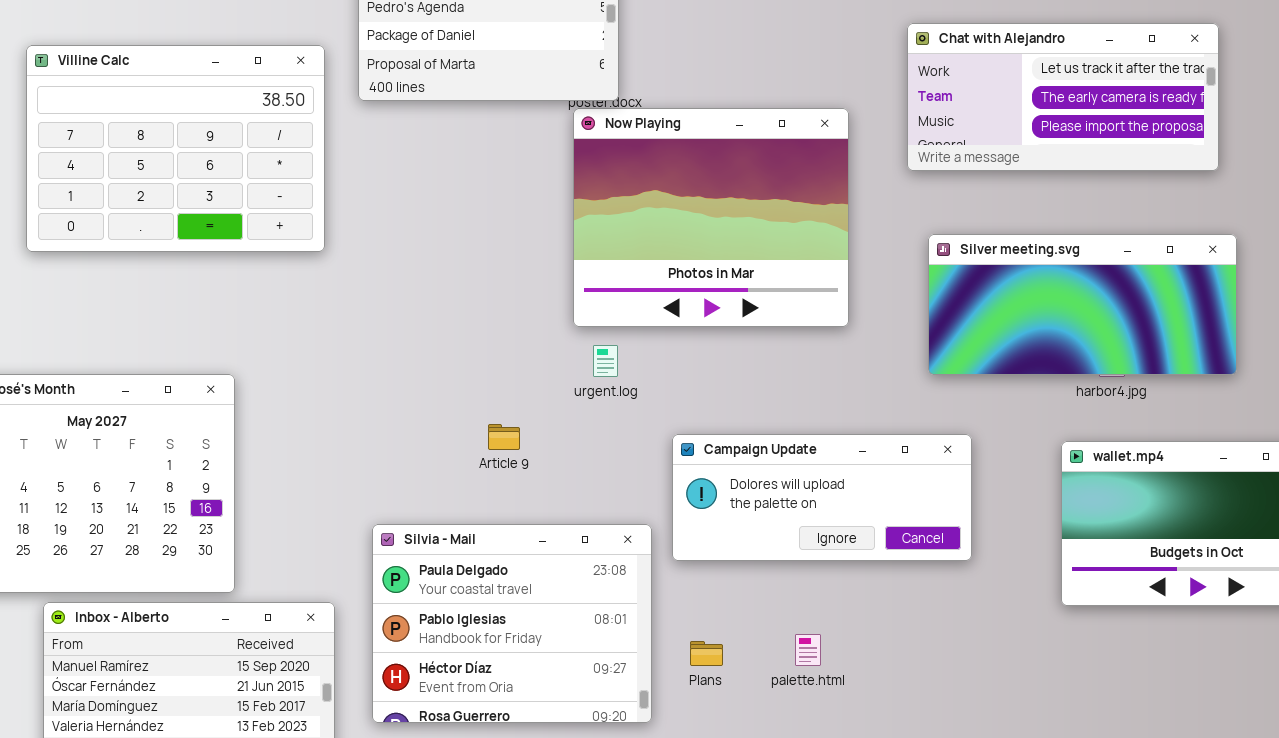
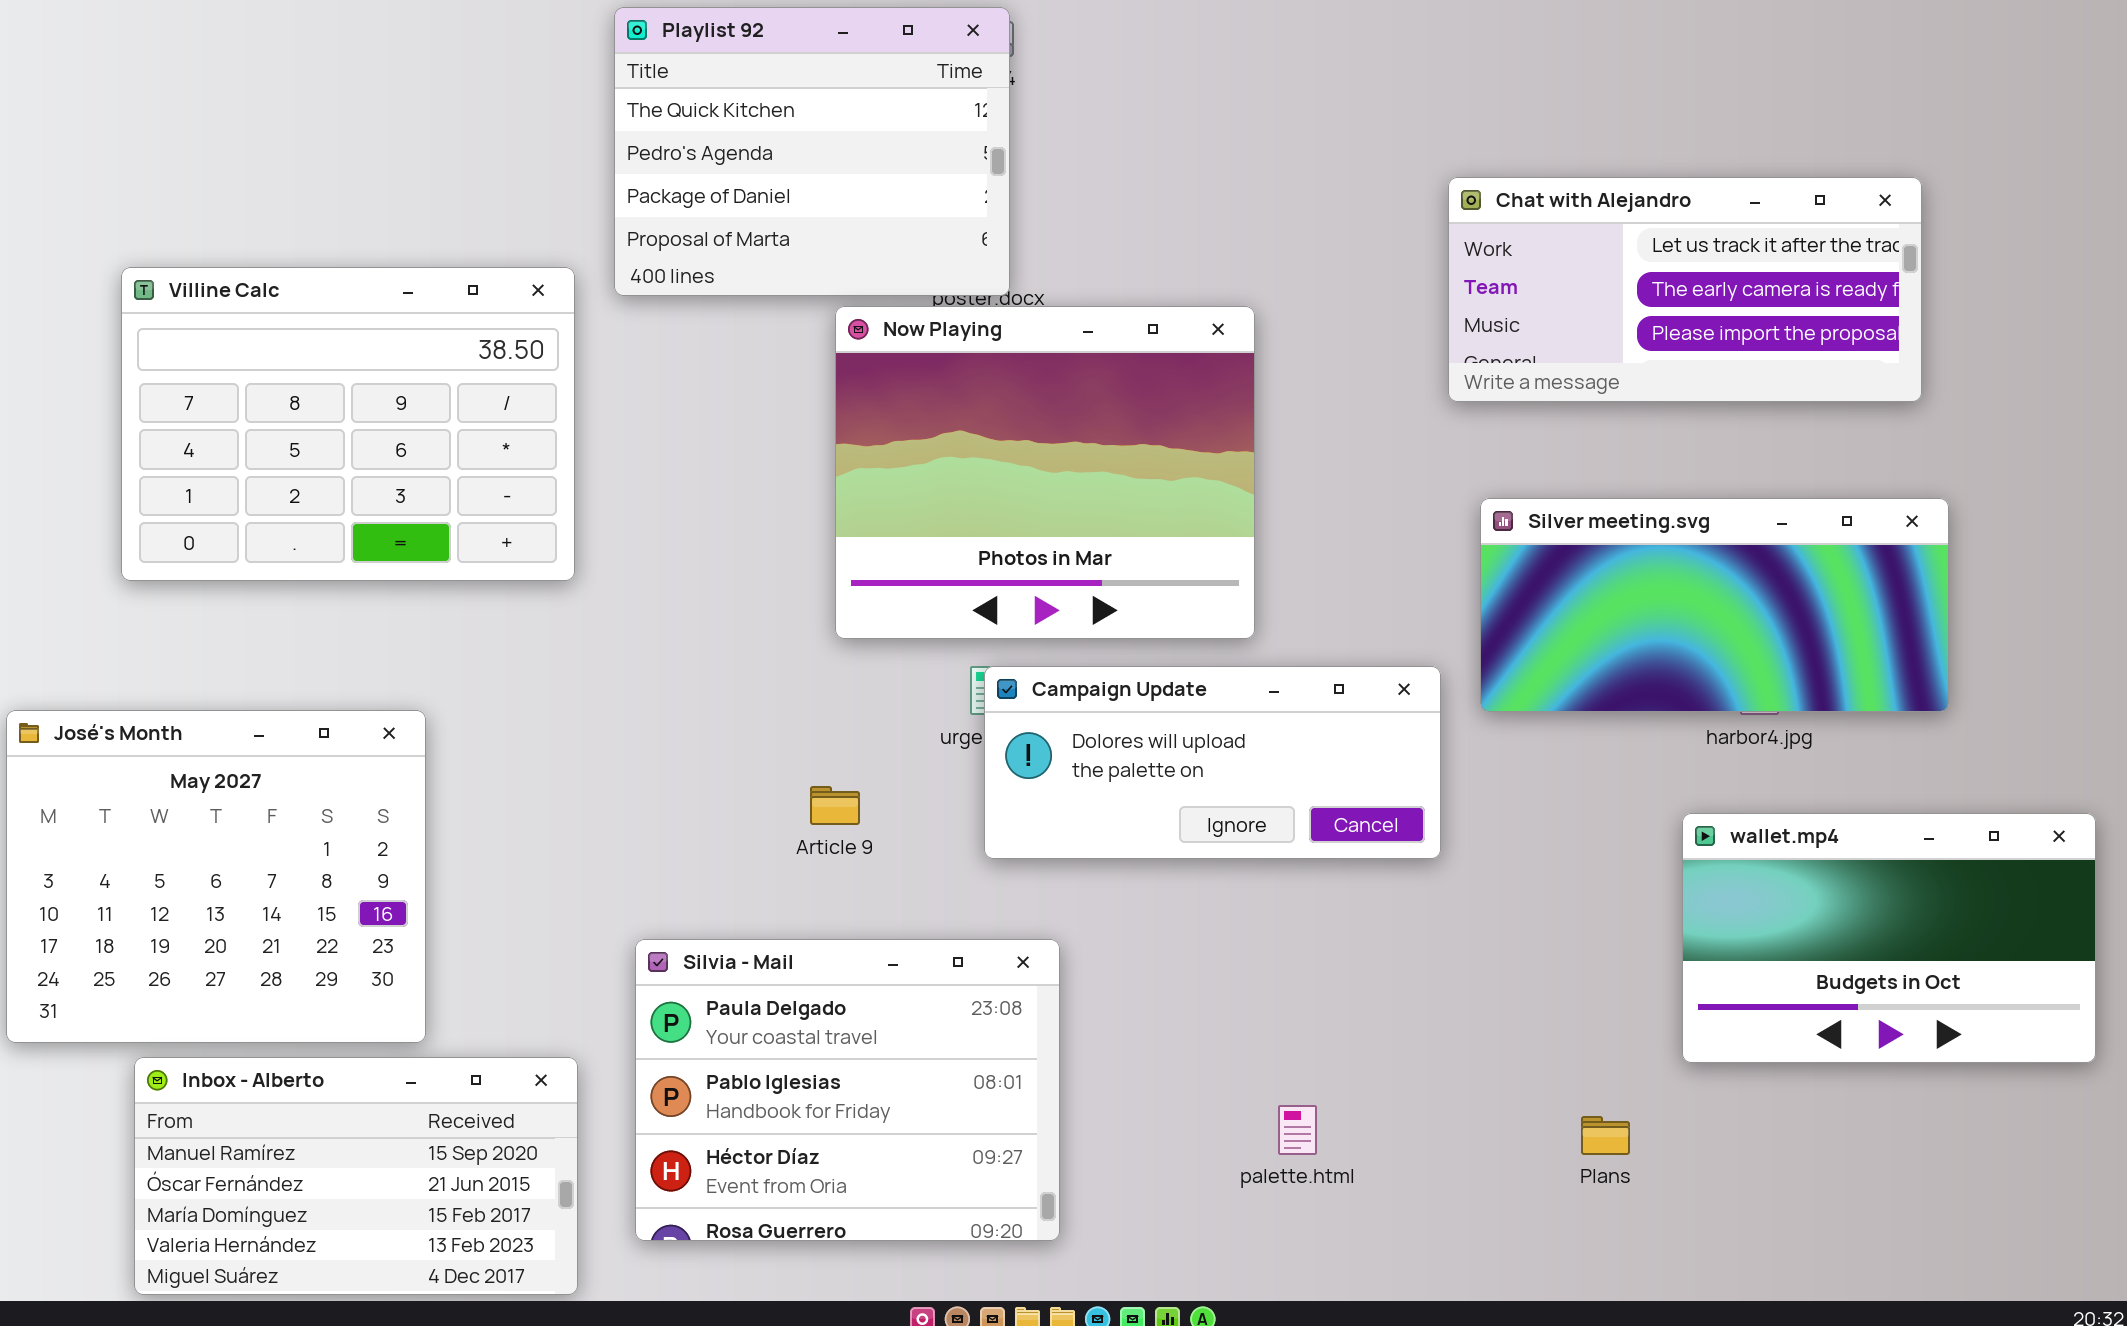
Villine Calc: [26,45,325,252] -> [121,267,575,581], moved
Now Playing: [573,108,849,327] -> [835,306,1255,639], moved
Campaign Update: [672,434,972,561] -> [984,666,1441,859], moved
Plans: [690,641,723,666] -> [1581,1116,1630,1155], moved

